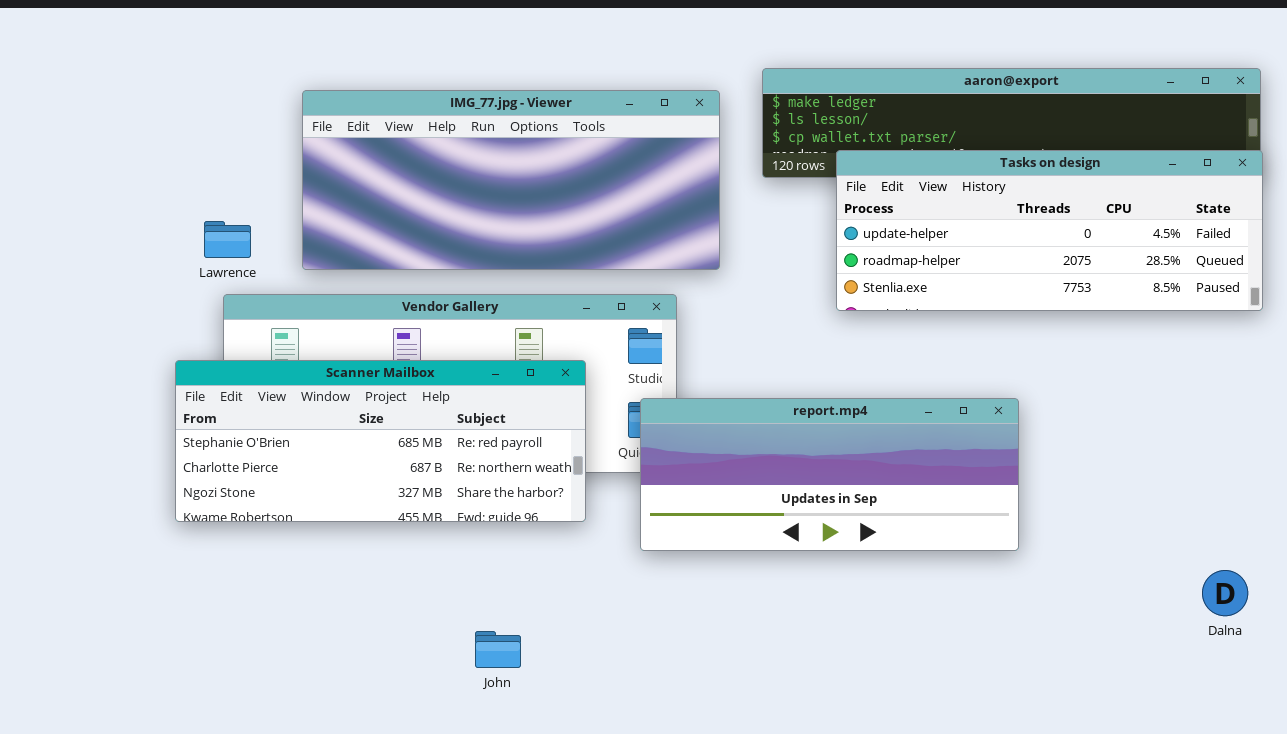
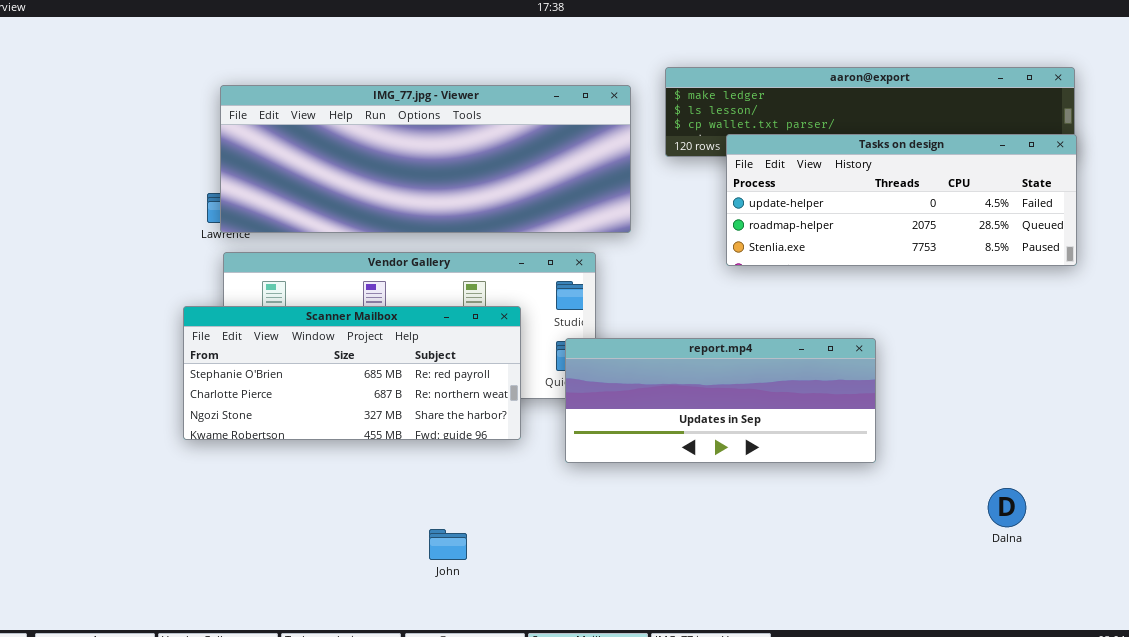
IMG_77.jpg - Viewer: [302,90,720,270] -> [220,85,631,233], resized
Dalna: [1202,570,1248,616] -> [988,488,1026,527], moved

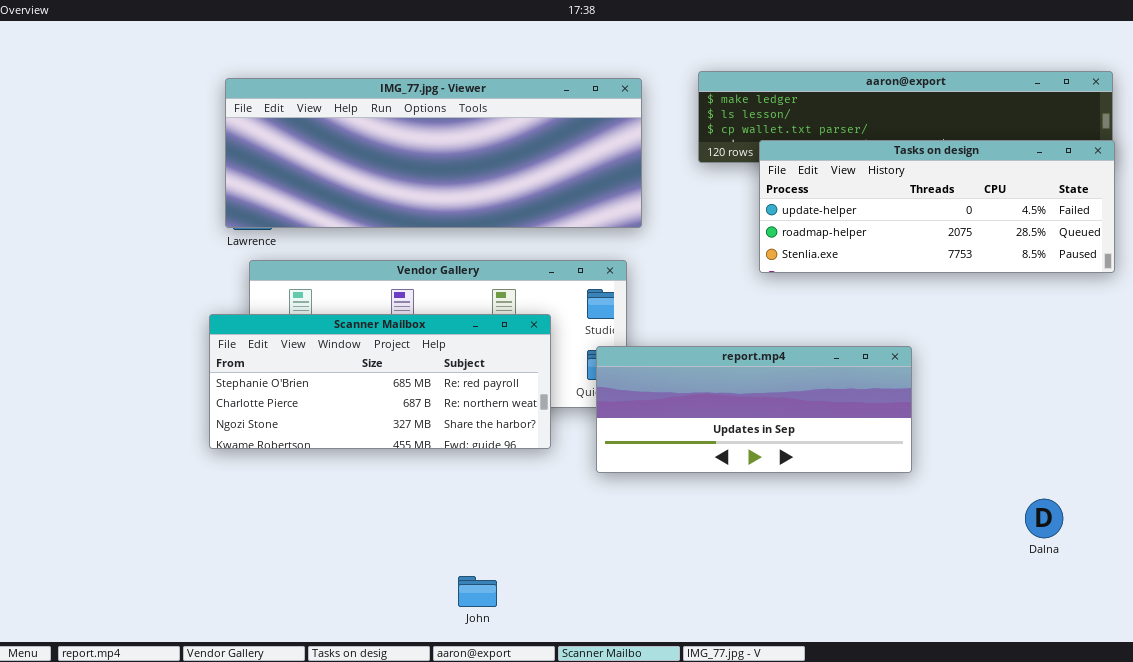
IMG_77.jpg - Viewer: [220,85,631,233] -> [225,78,642,228], moved
John: [429,529,467,560] -> [458,576,497,607], moved

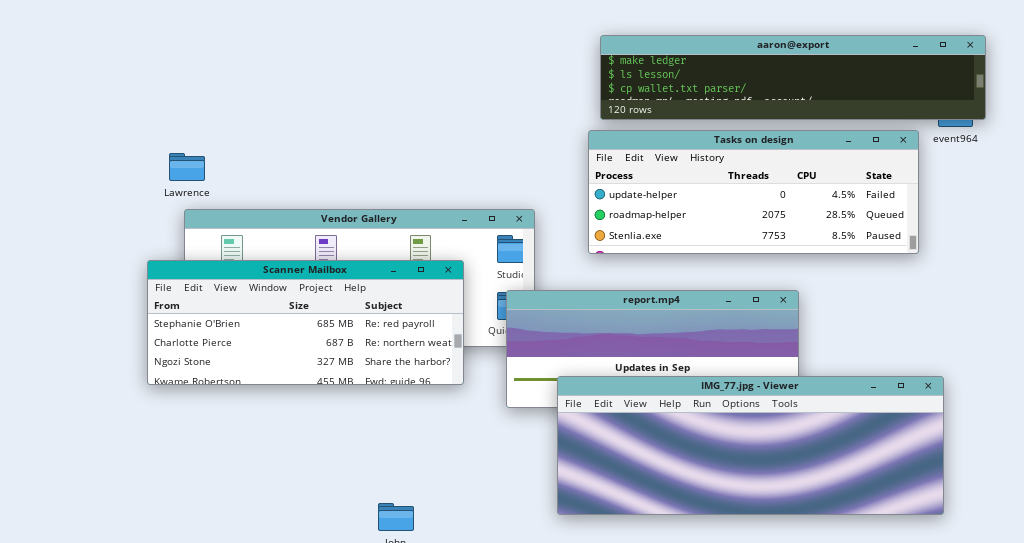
IMG_77.jpg - Viewer: [225,78,642,228] -> [557,376,944,515], moved
Tasks on design: [759,140,1115,273] -> [588,130,919,254], moved

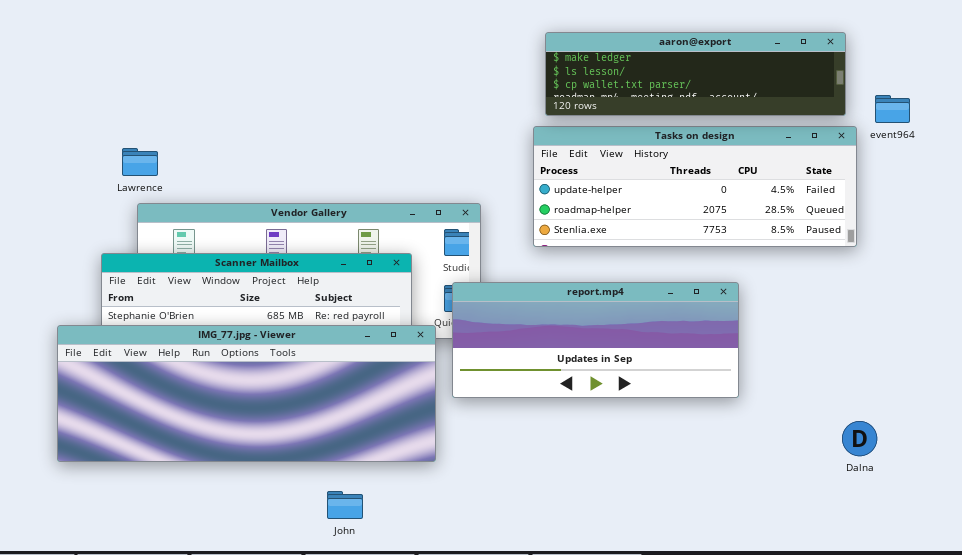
aaron@export: [600,35,986,120] -> [545,32,846,116], resized
IMG_77.jpg - Viewer: [557,376,944,515] -> [57,325,436,462], moved

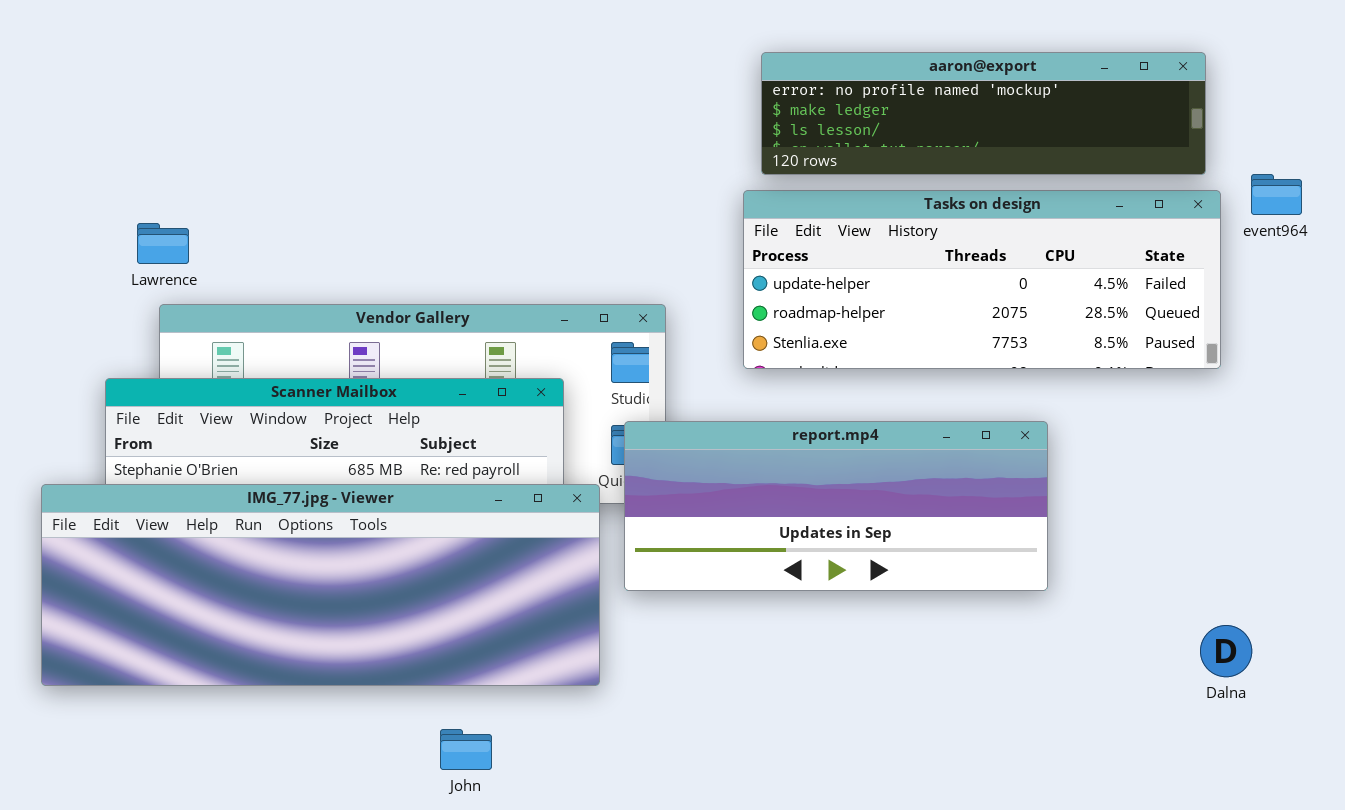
aaron@export: [545,32,846,116] -> [761,52,1206,175], scrolled up 1 row
event964: [875,95,910,123] -> [1251,174,1302,215], moved

